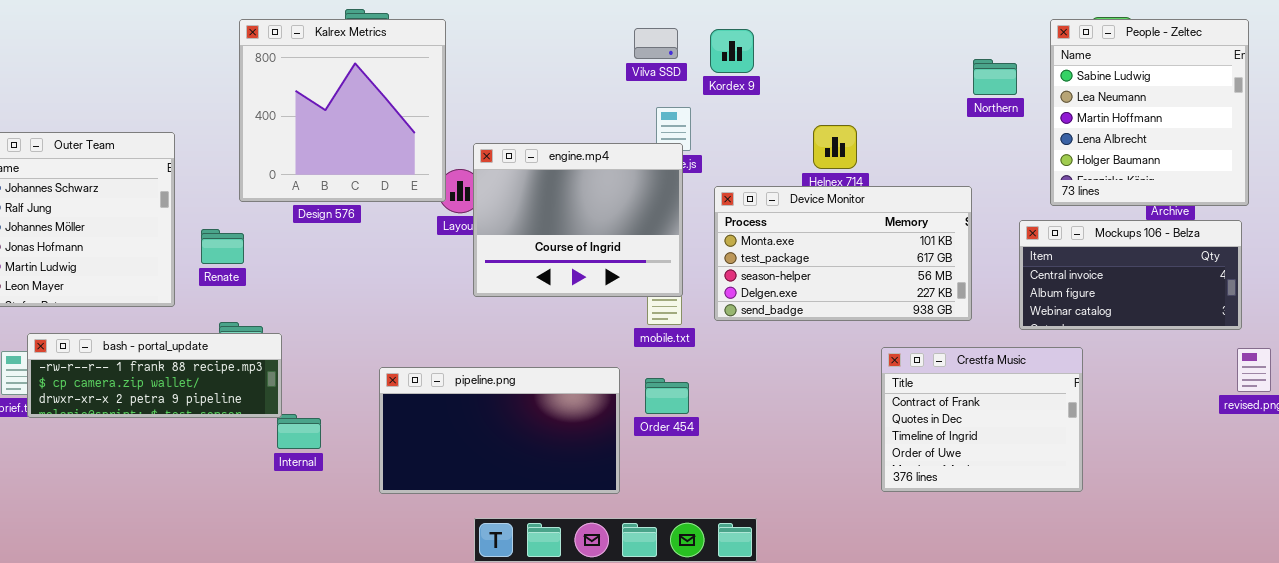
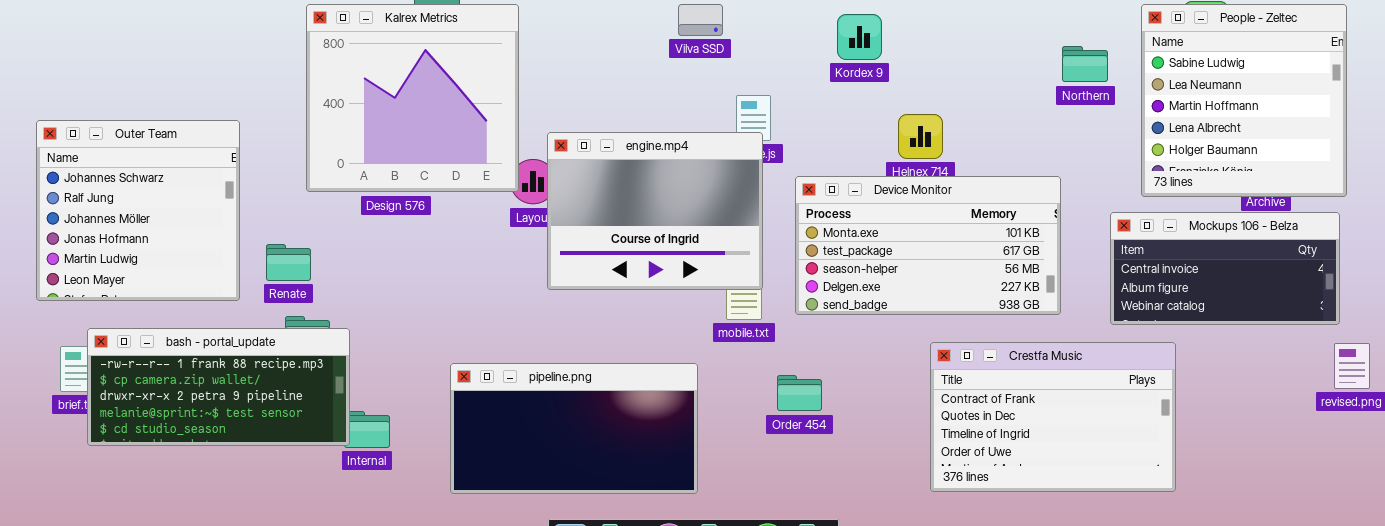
Vilva SSD: [634,28,678,59] -> [678,4,723,36], moved
Kordex 9: [710,29,754,73] -> [837,14,882,60], moved
Renate: [201,229,244,264] -> [266,244,311,281], moved
bash - portal_update: [27,333,282,418] -> [87,328,350,446], resized
Crestfa Music: [881,347,1083,492] -> [930,342,1176,492], resized
Order 454: [645,378,689,414] -> [777,375,822,411], moved

